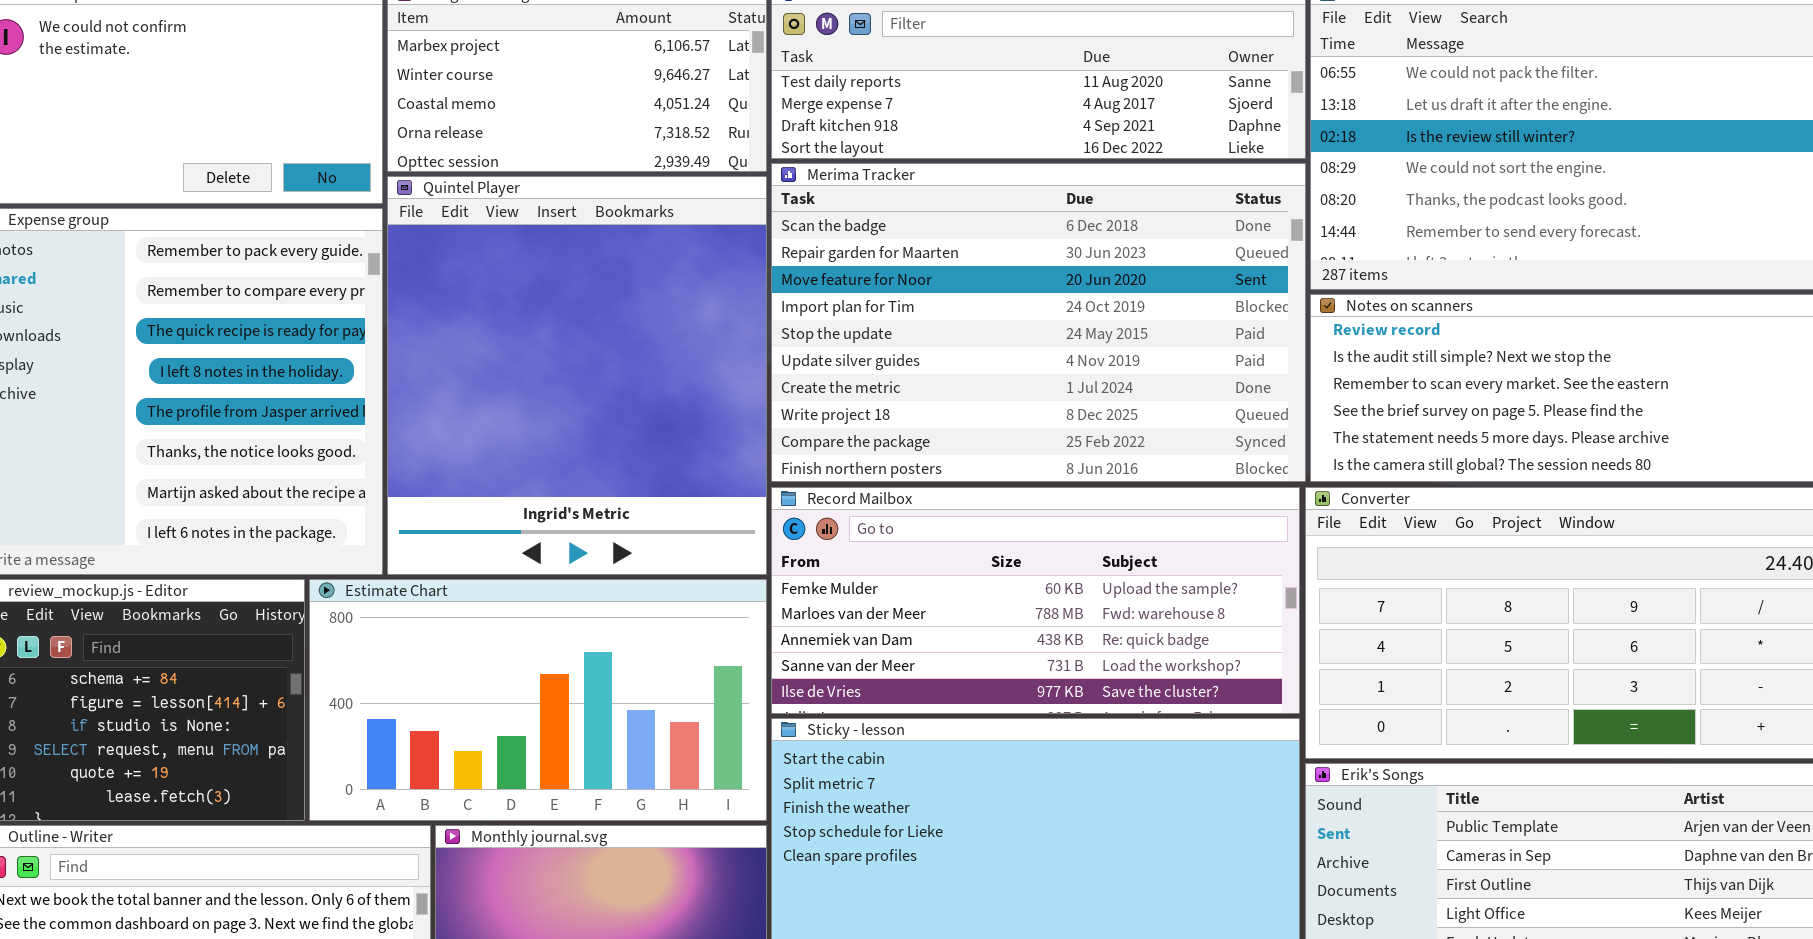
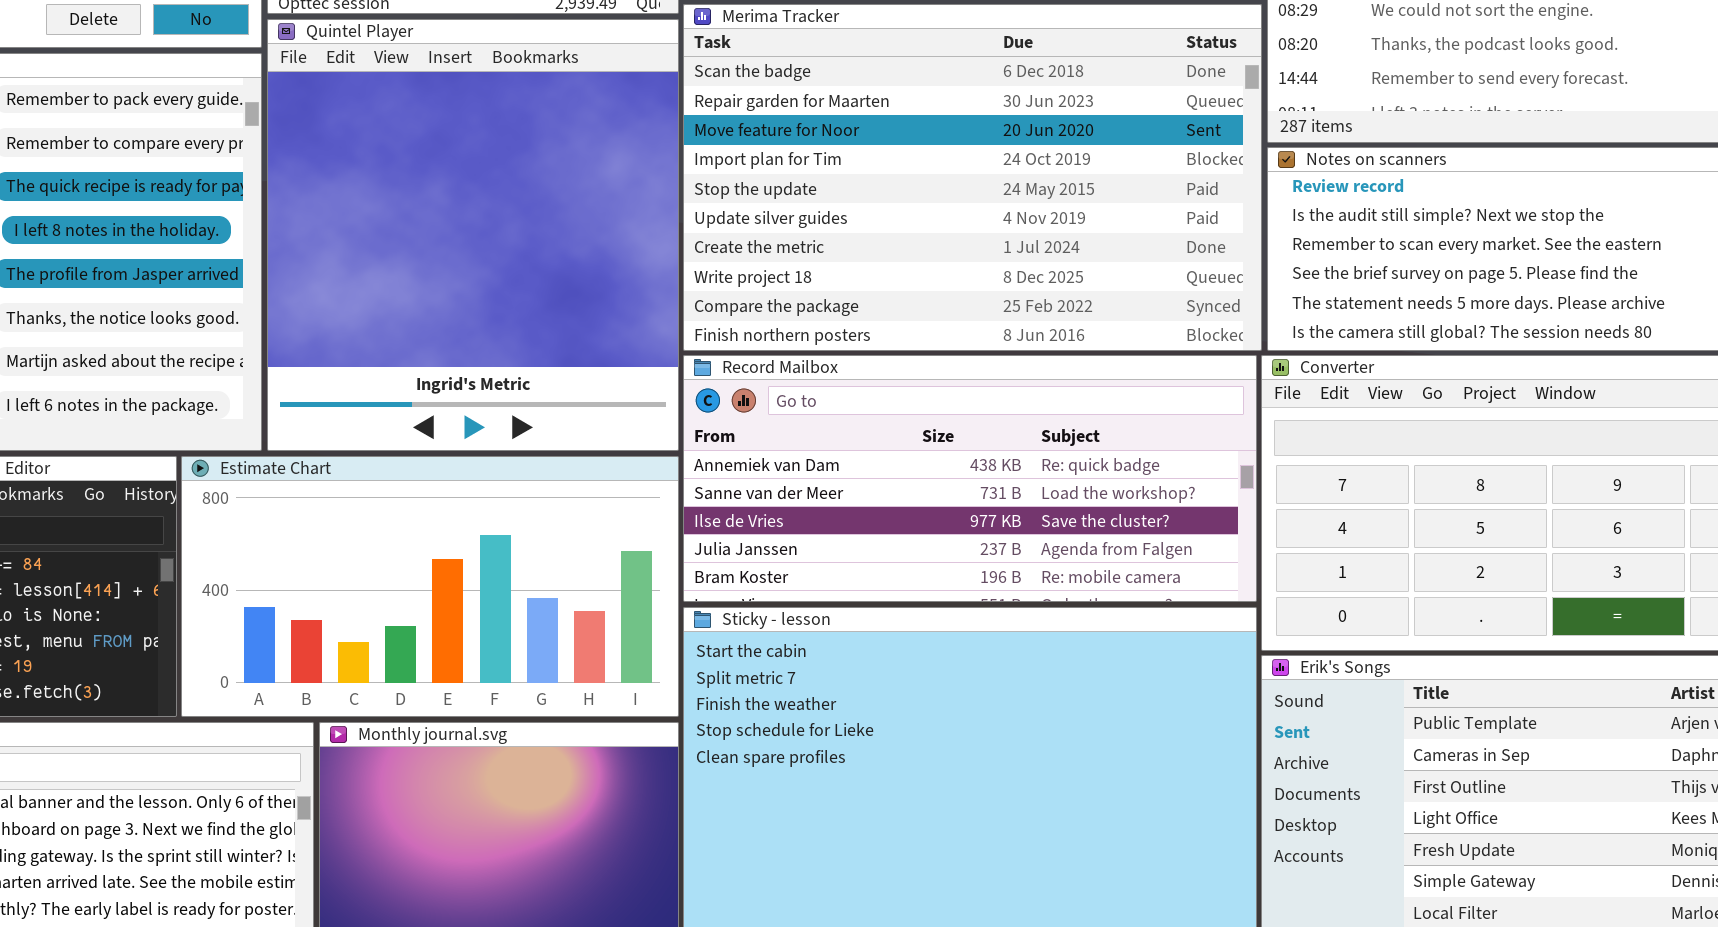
Record Mailbox: [771,487,1300,714] -> [683,355,1257,602], scrolled down 2 rows

